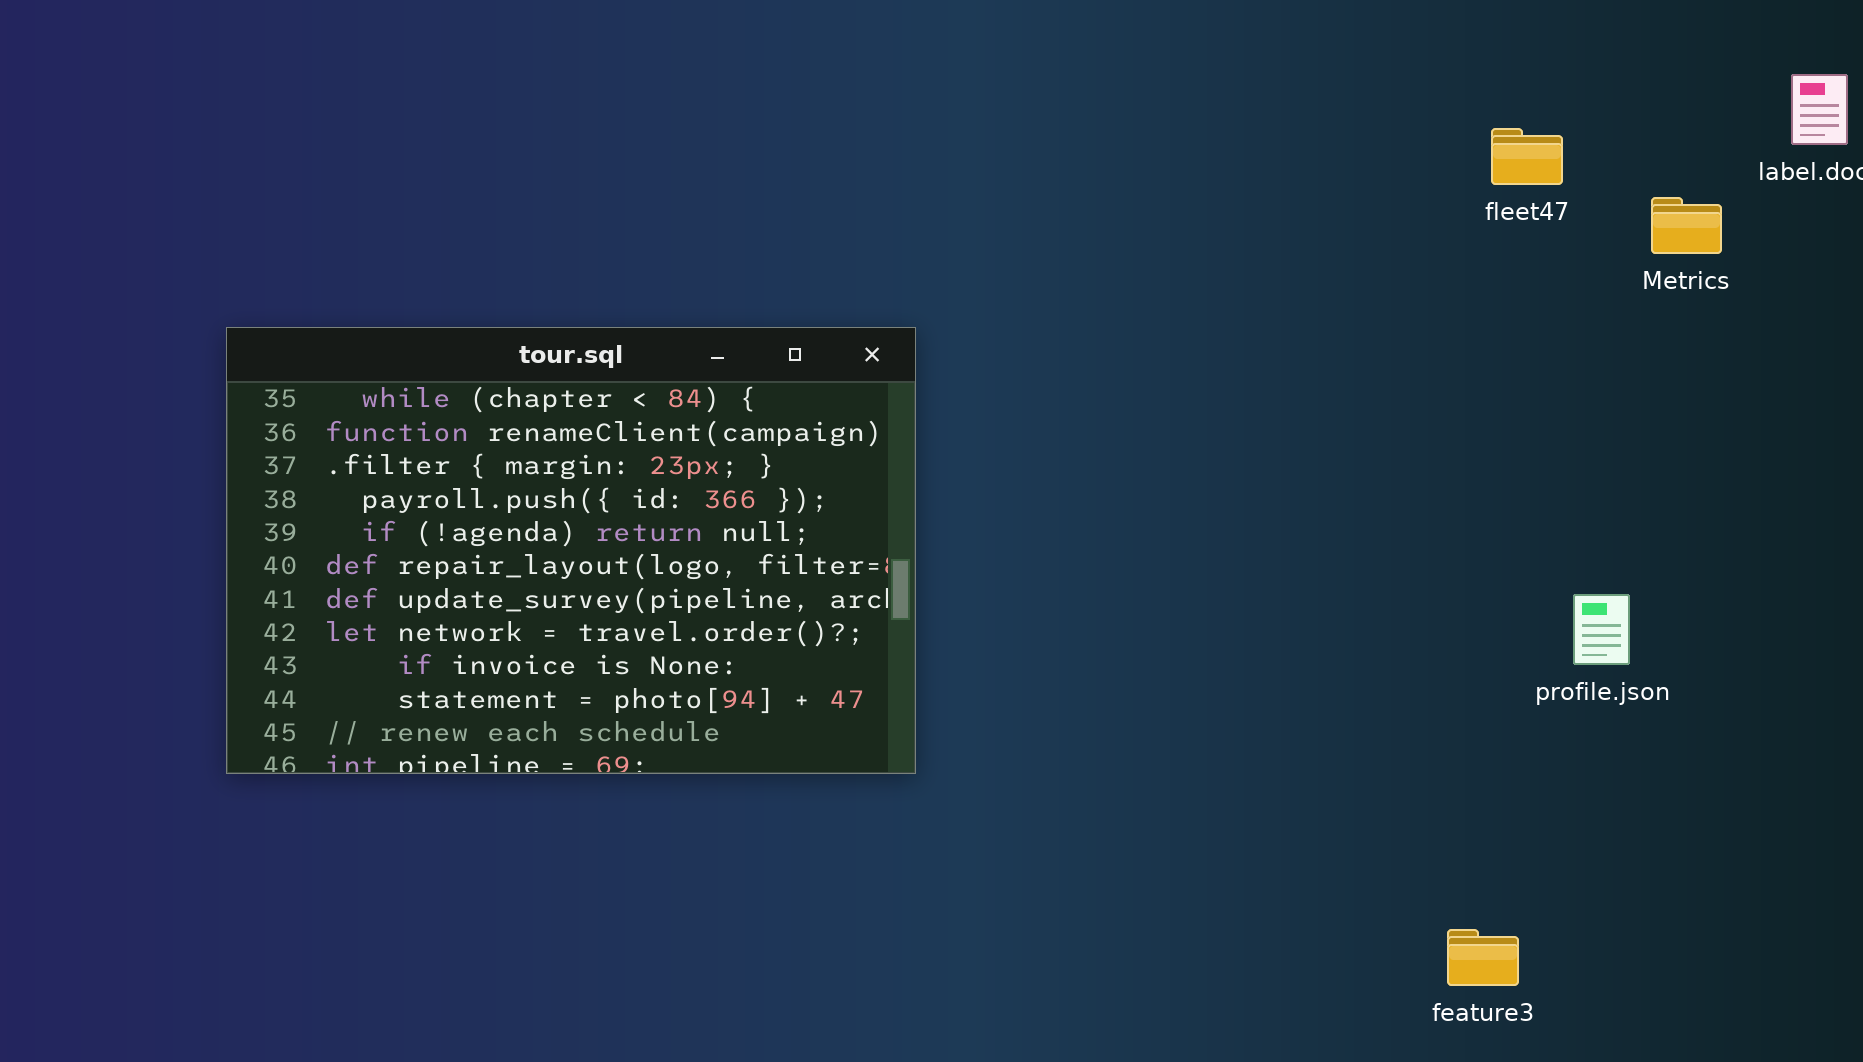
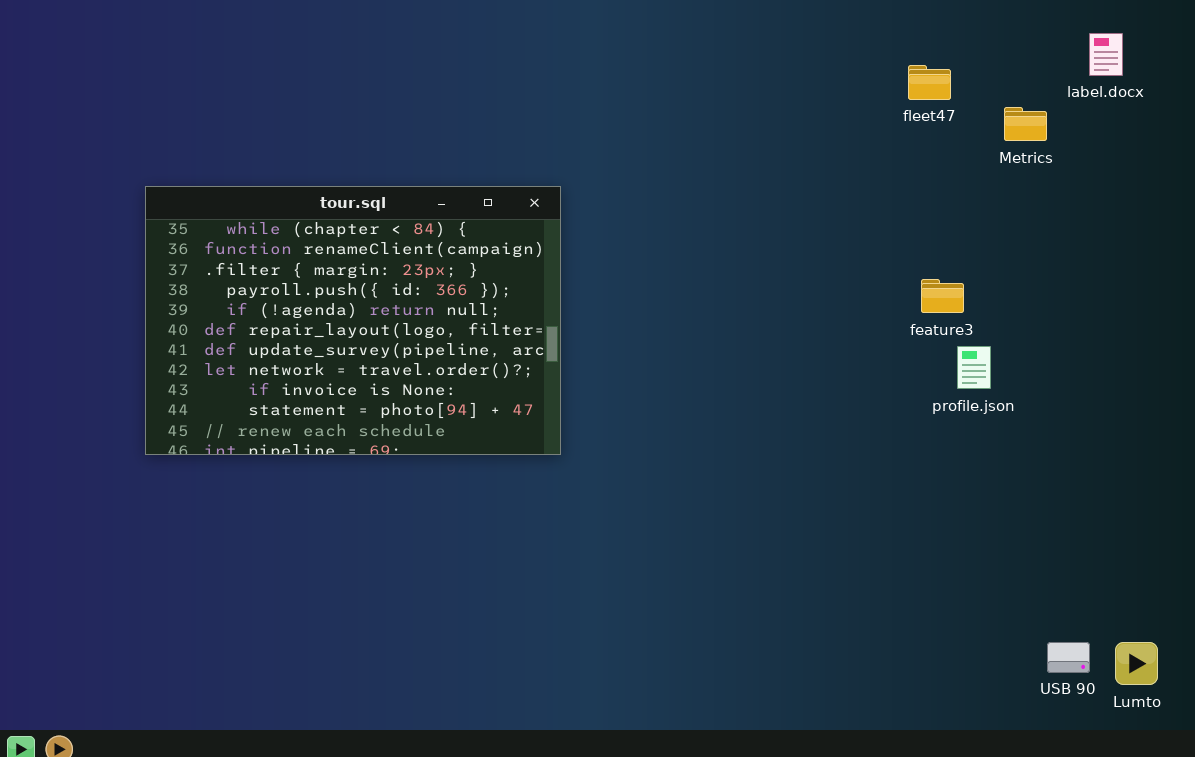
feature3: [1447,929,1519,986] -> [921,279,964,313], moved

